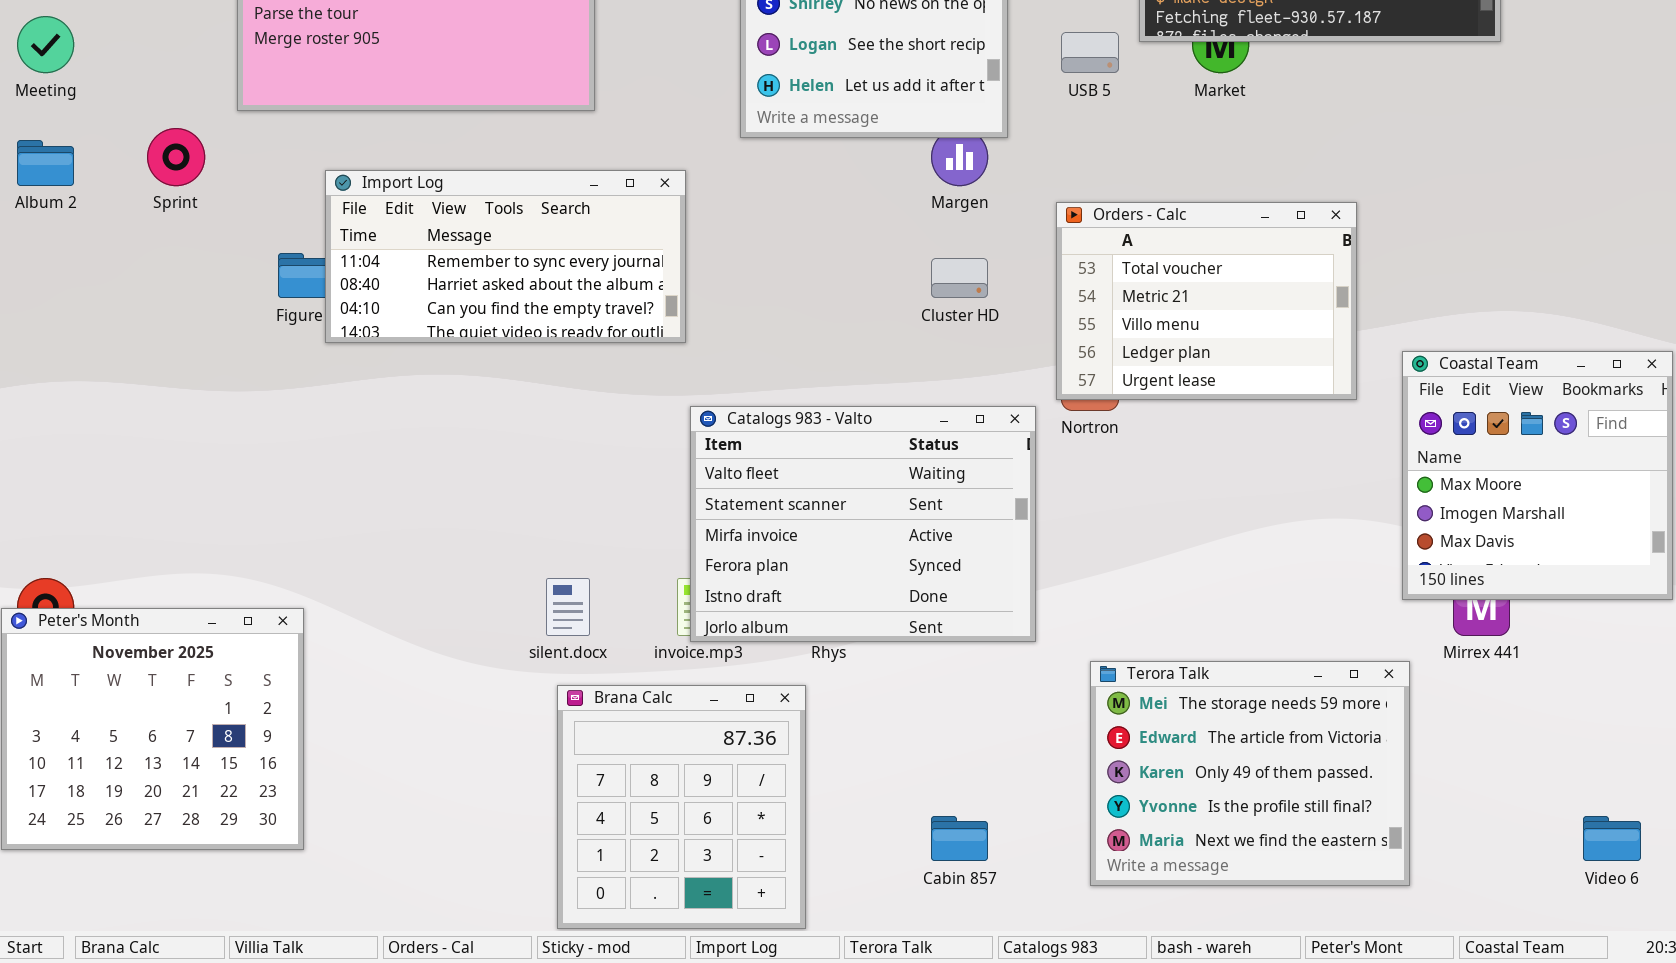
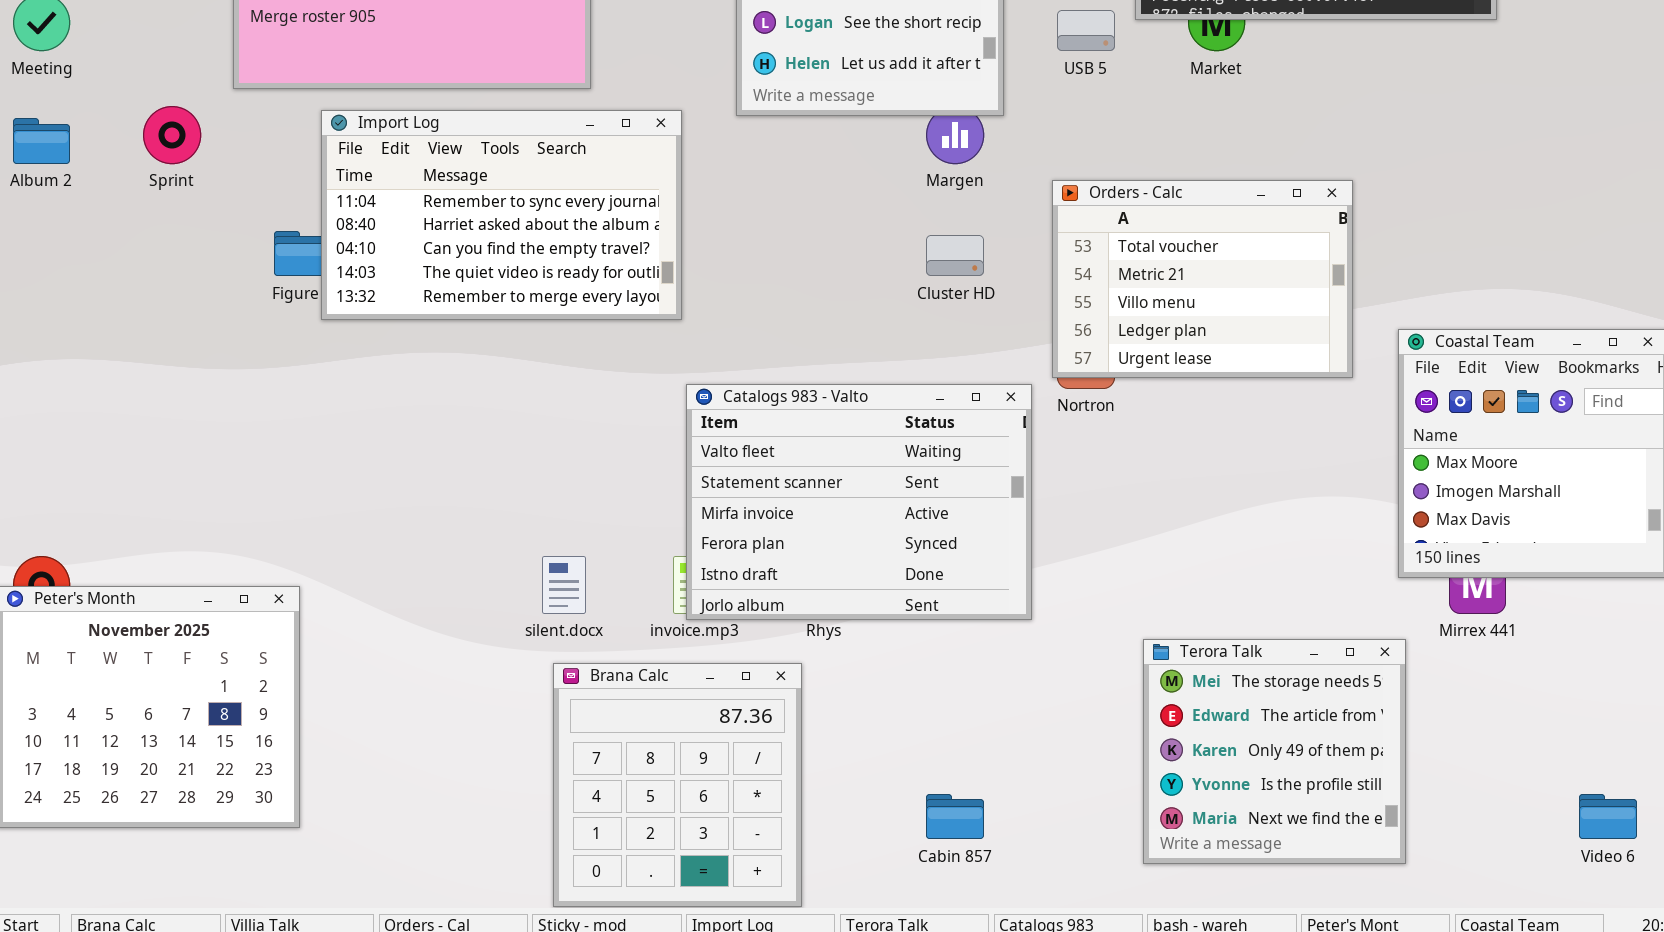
Import Log: [325,170,686,343] -> [321,110,682,320], resized
Terora Talk: [1090,661,1410,886] -> [1143,639,1406,864], resized

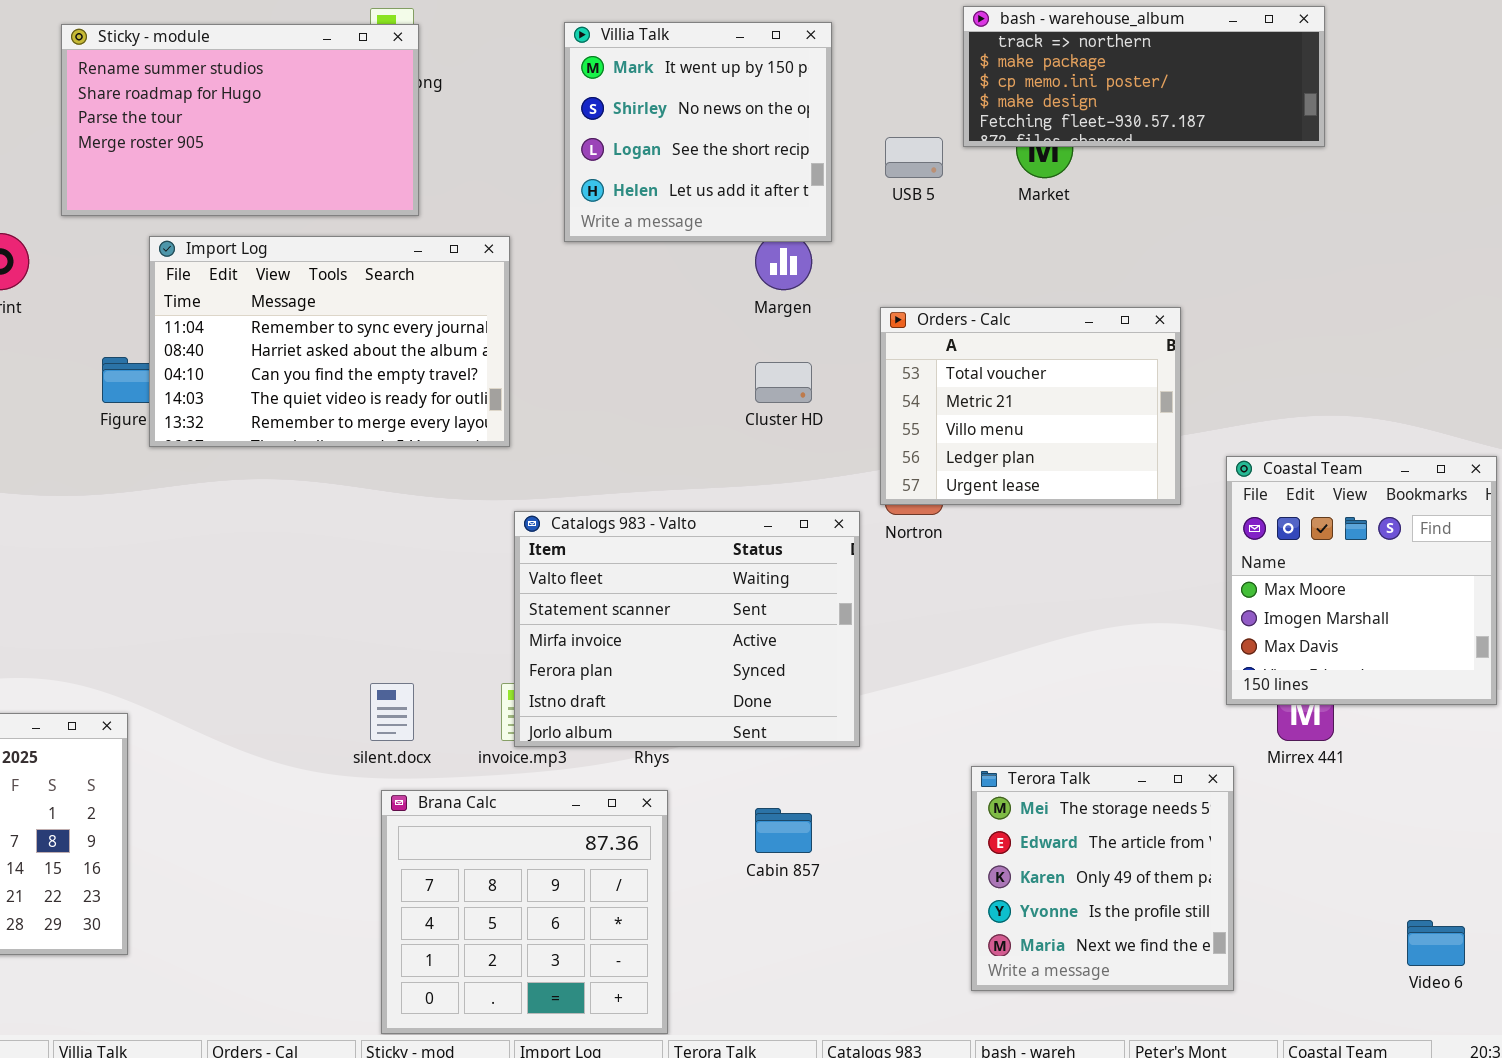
Brana Calc: [553,663,802,907] -> [381,790,668,1034], resized
Cabin 857: [926,794,984,839] -> [755,808,812,853], moved

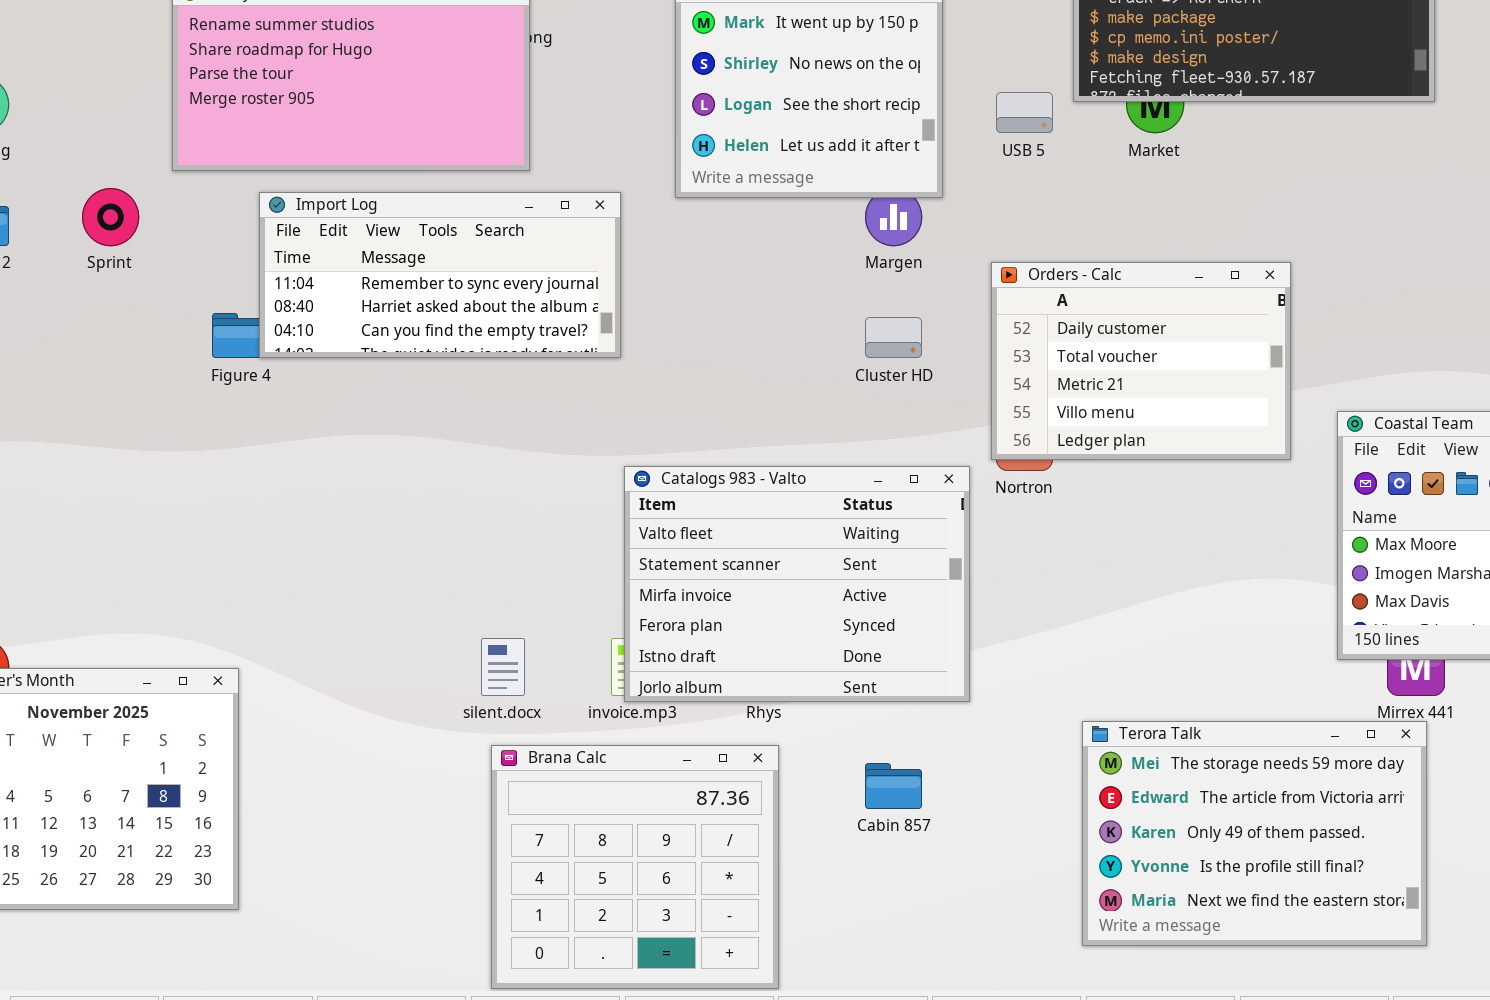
Import Log: [149,236,510,447] -> [259,192,621,358], resized
Orders - Calc: [880,307,1181,505] -> [991,262,1291,460], scrolled up 1 row
Terora Talk: [971,766,1234,991] -> [1082,721,1427,946], resized

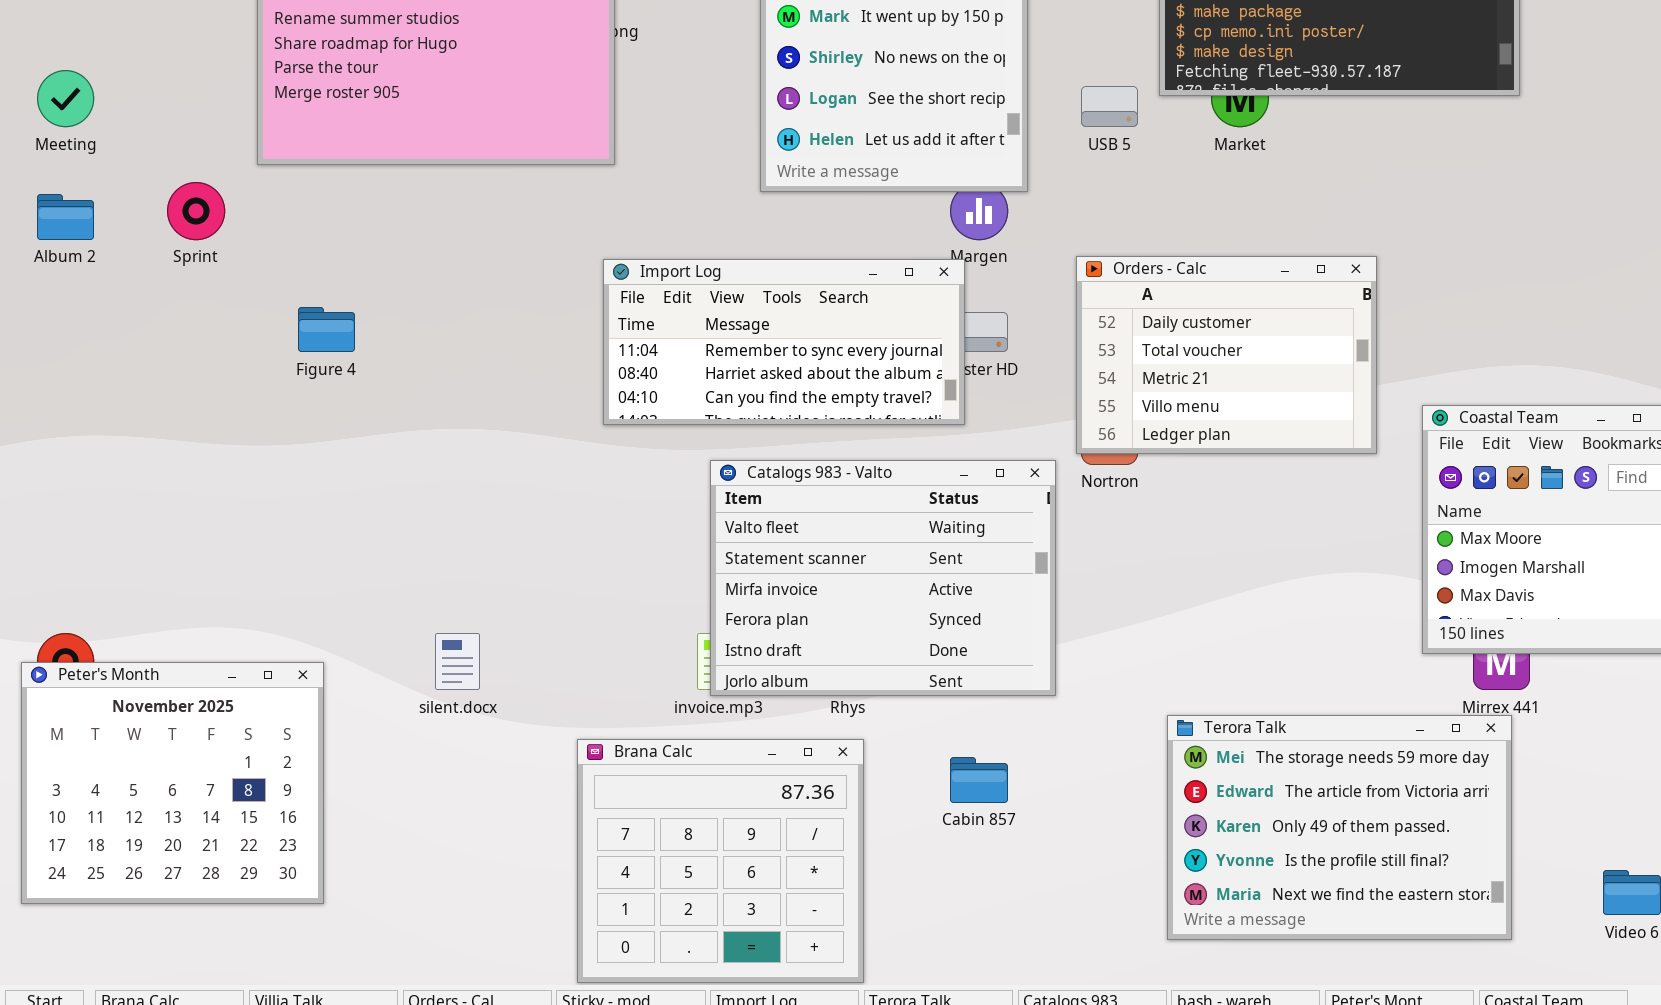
Import Log: [259,192,621,358] -> [603,259,965,425], moved
silent.docx: [481,638,525,696] -> [435,633,480,690], moved

